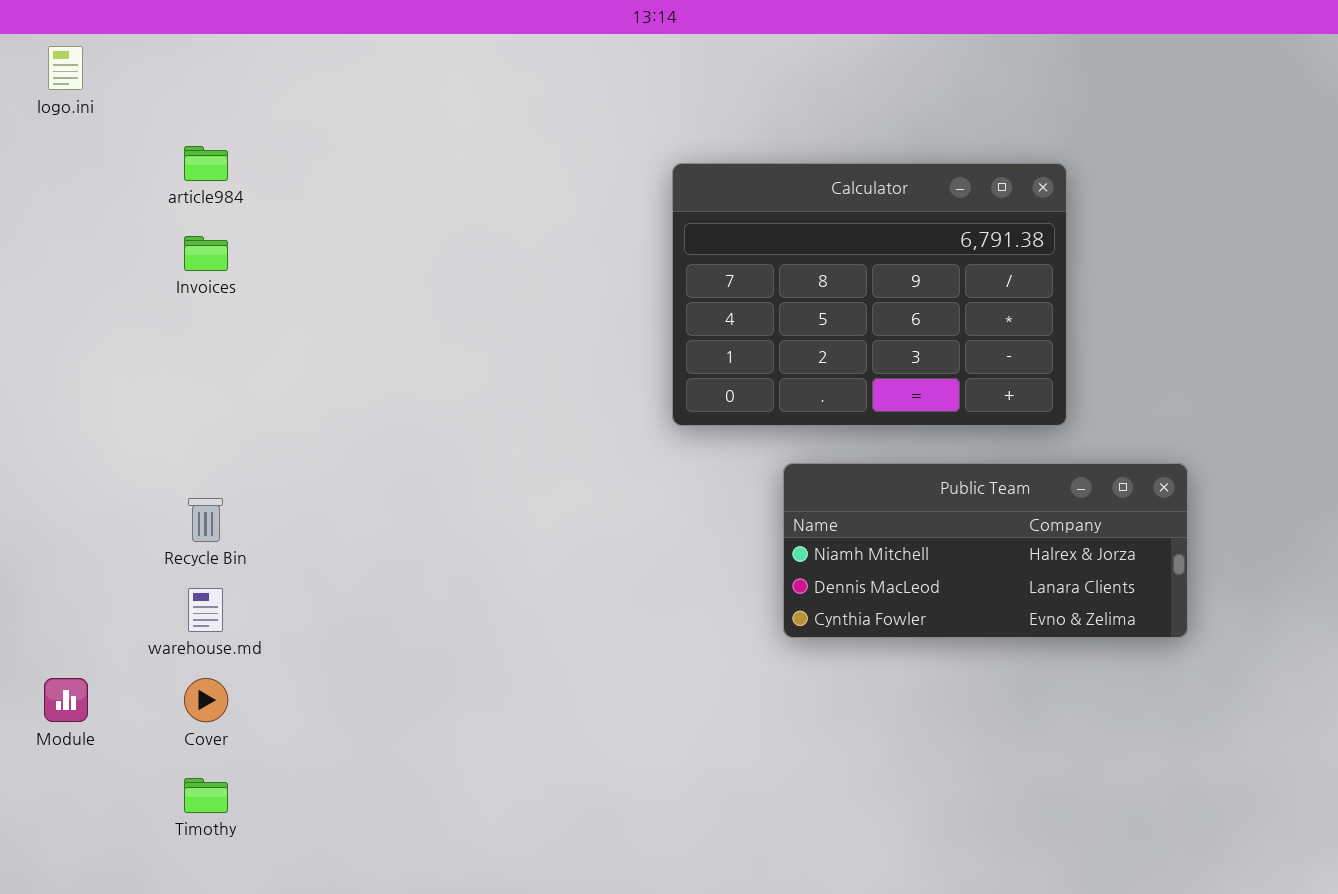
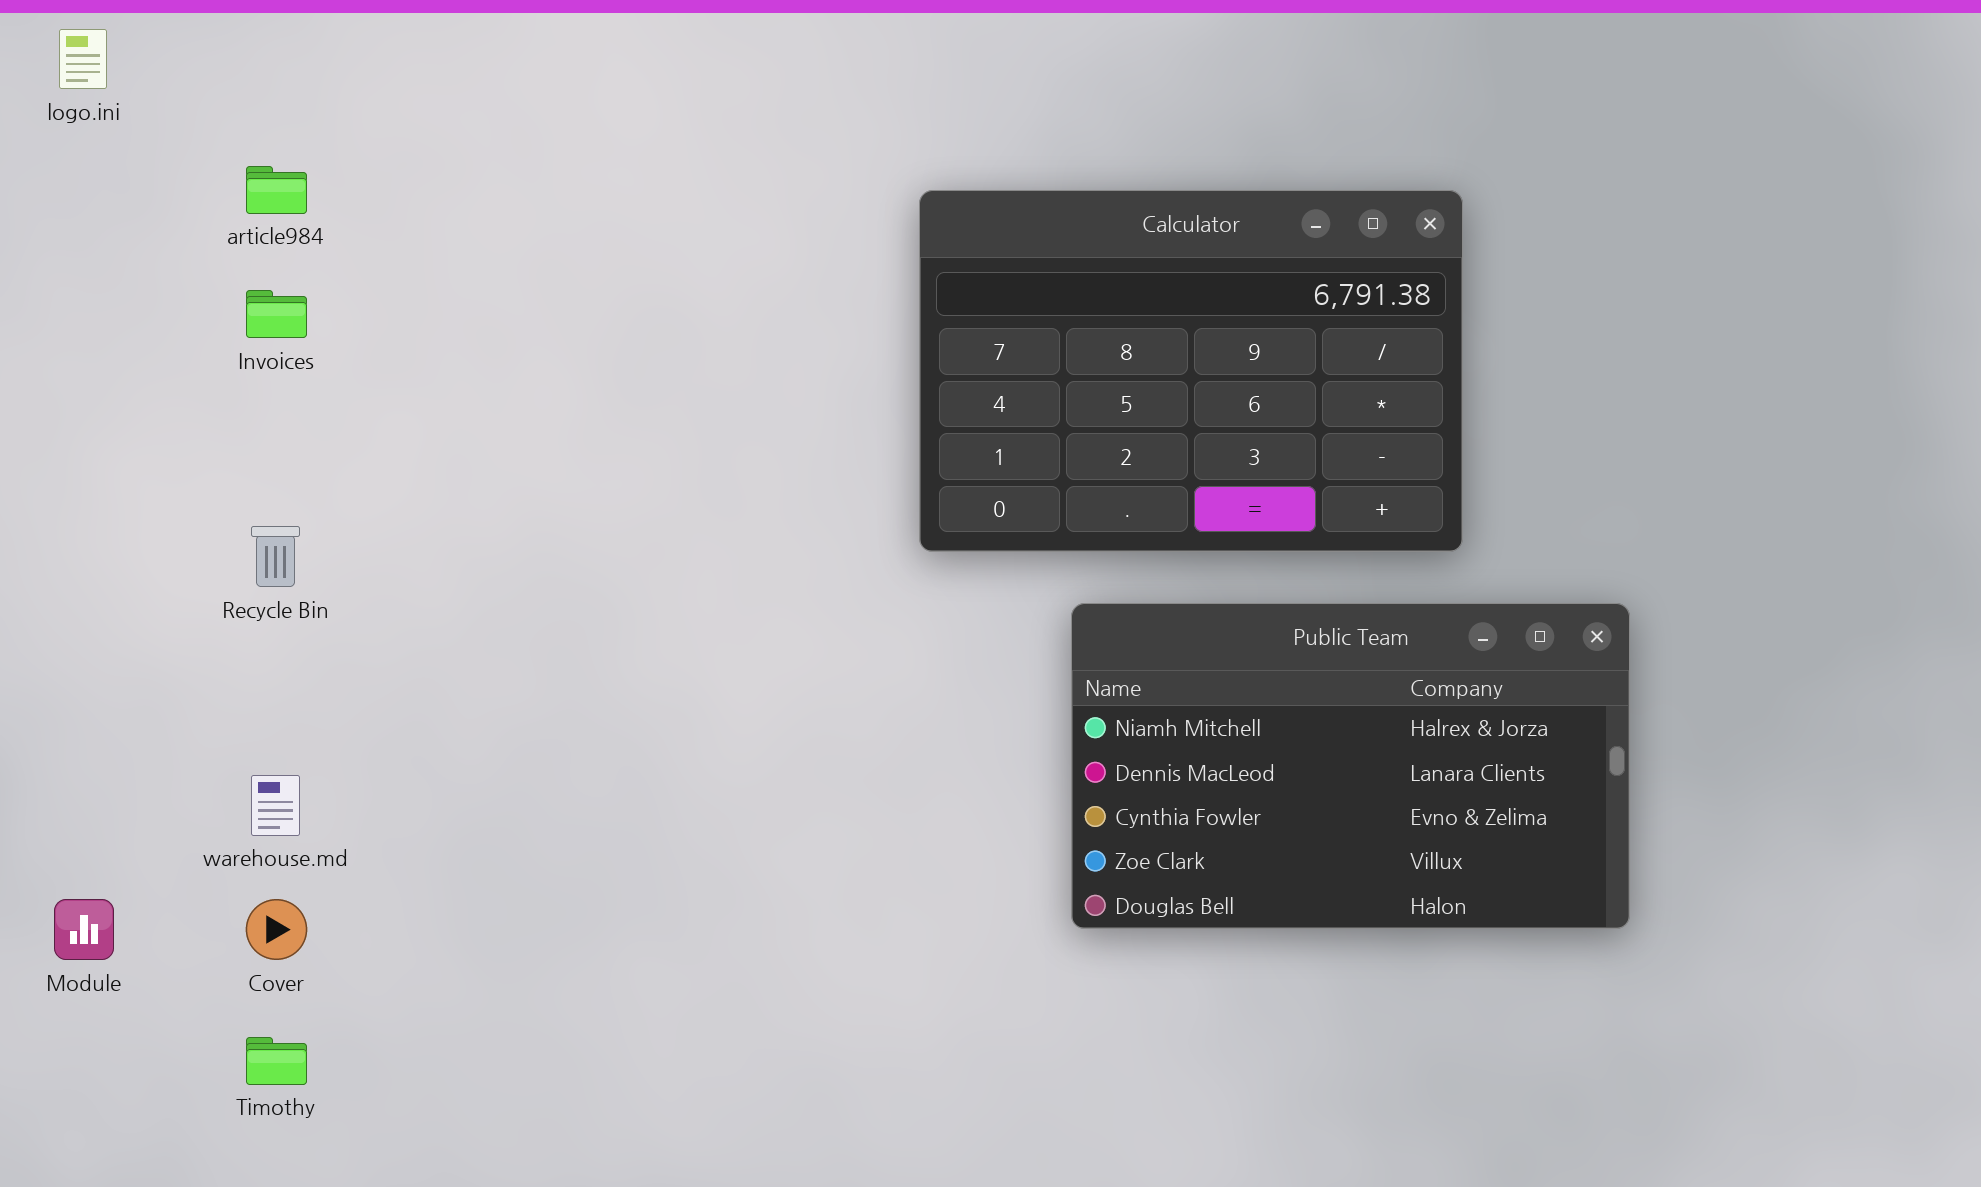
Public Team: [783,463,1188,638] -> [1071,603,1630,929], resized
Recycle Bin: [188,498,223,542] -> [251,526,300,587], moved

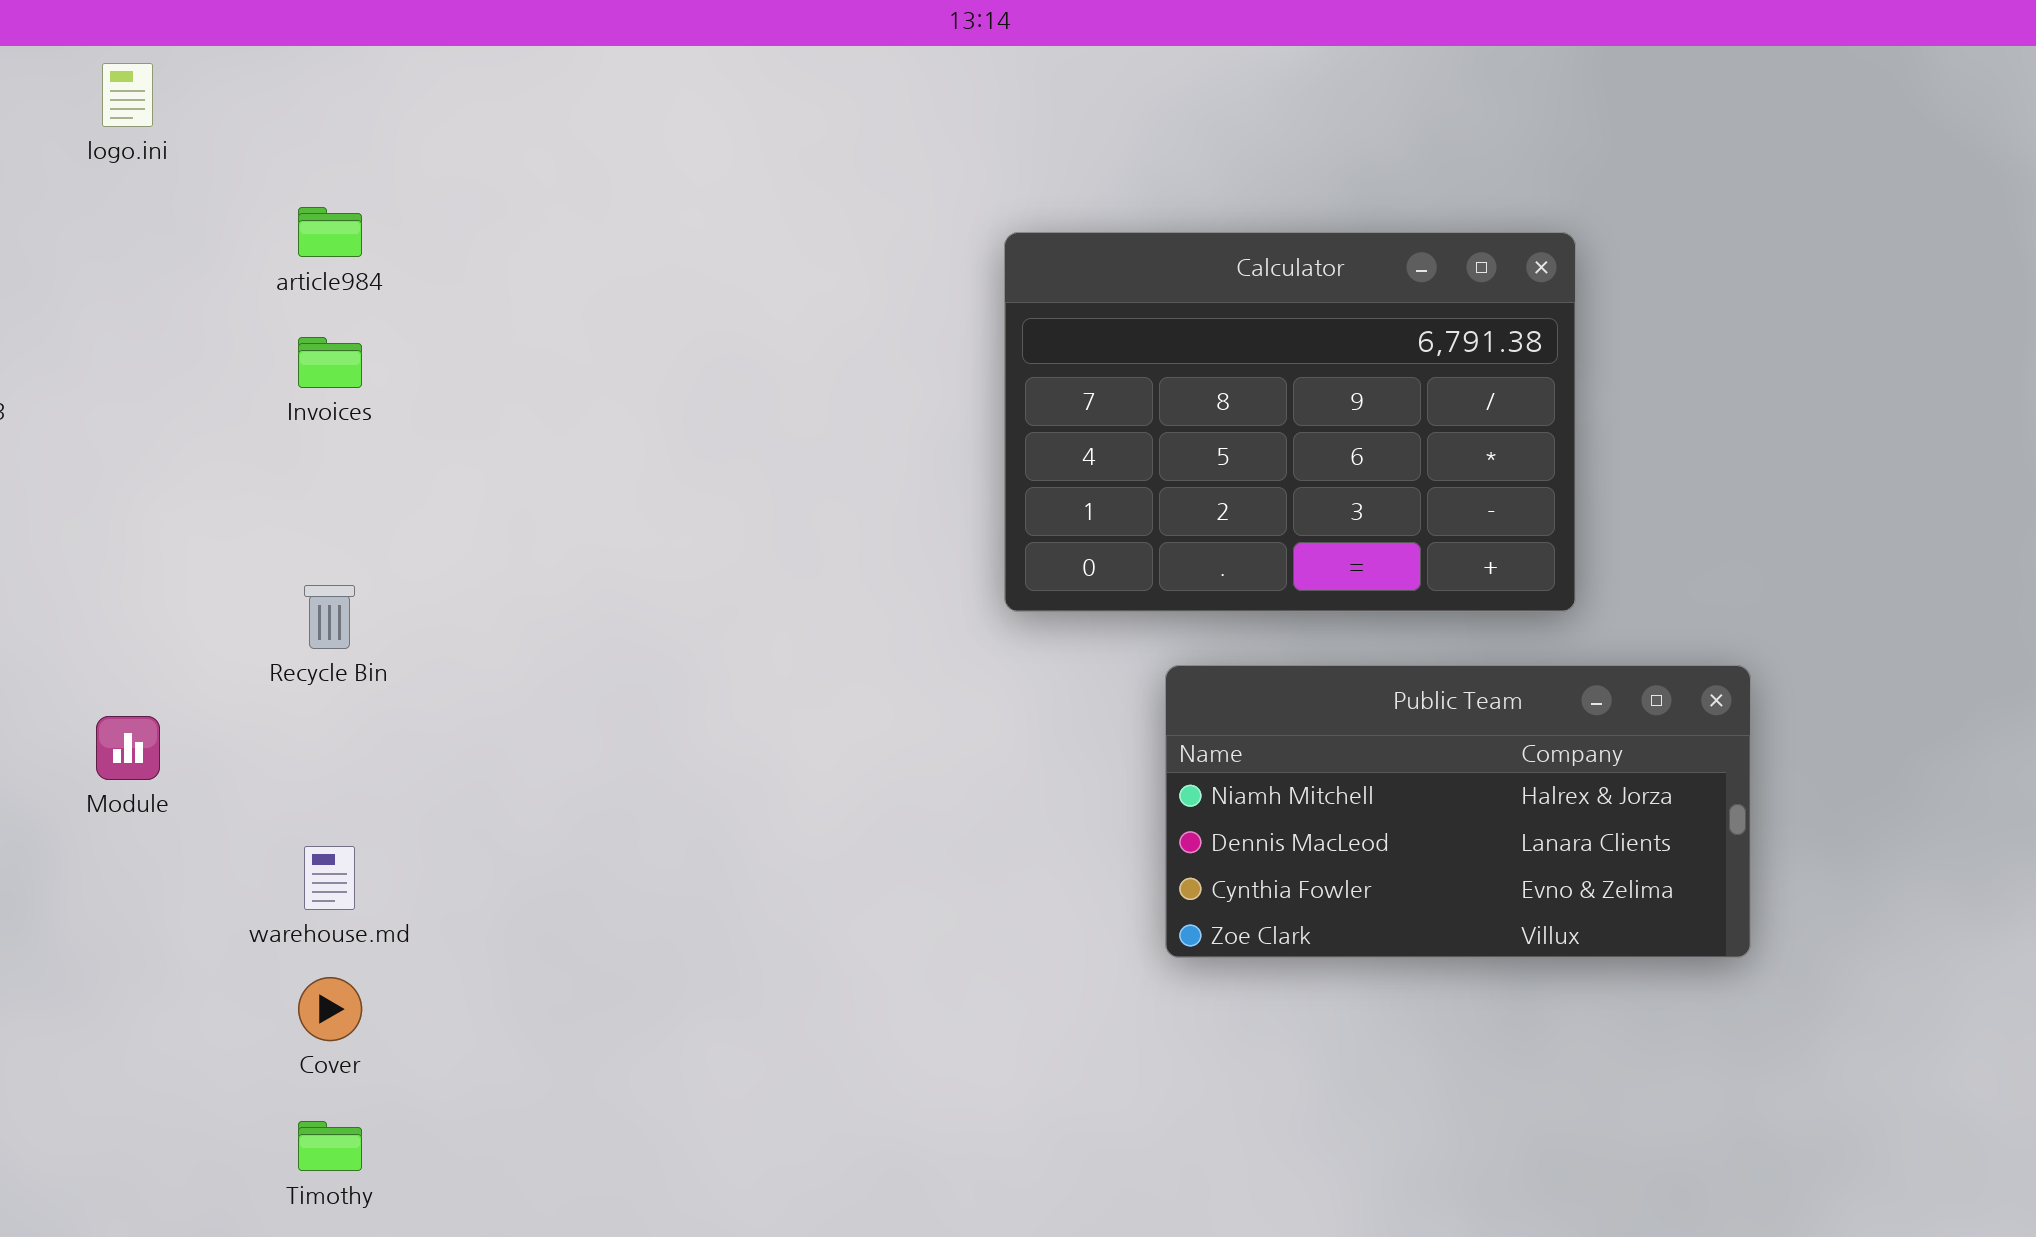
Public Team: [1071,603,1630,929] -> [1165,665,1751,958], resized
Module: [54,899,114,960] -> [96,716,160,780], moved

